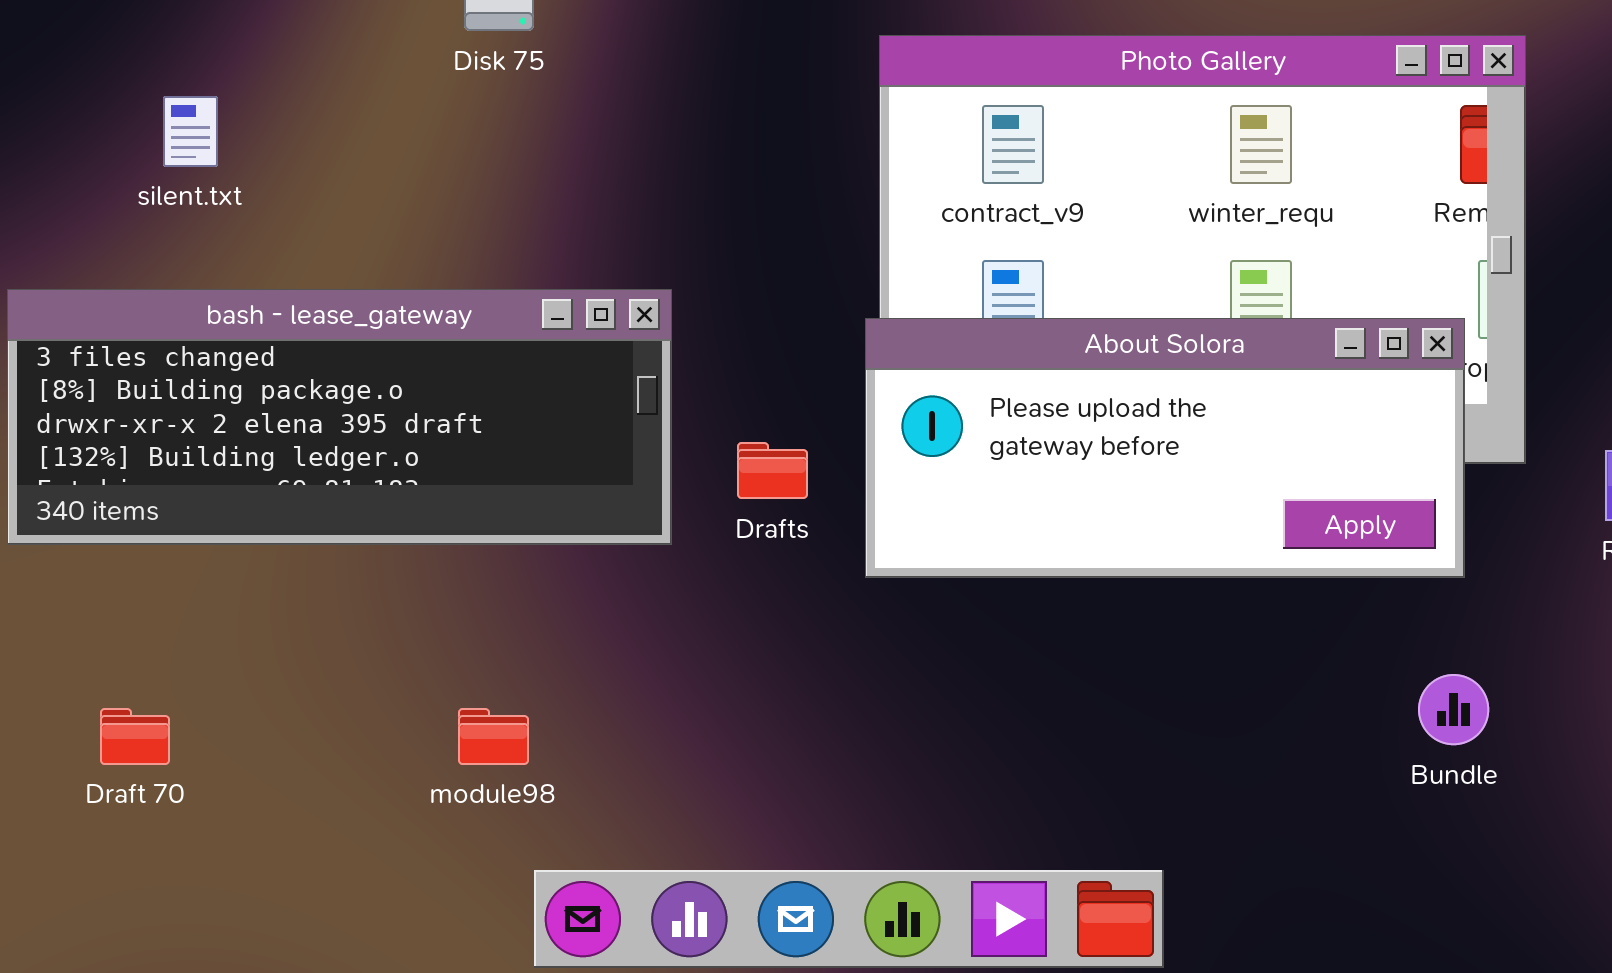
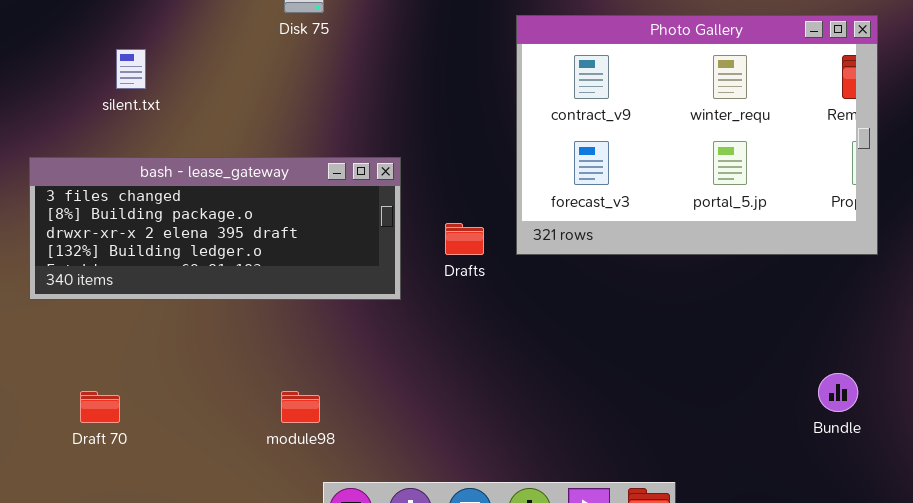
About Solora: [865,318,1465,578] -> none, closed
Drafts: [737,442,808,499] -> [445,223,484,255], moved

